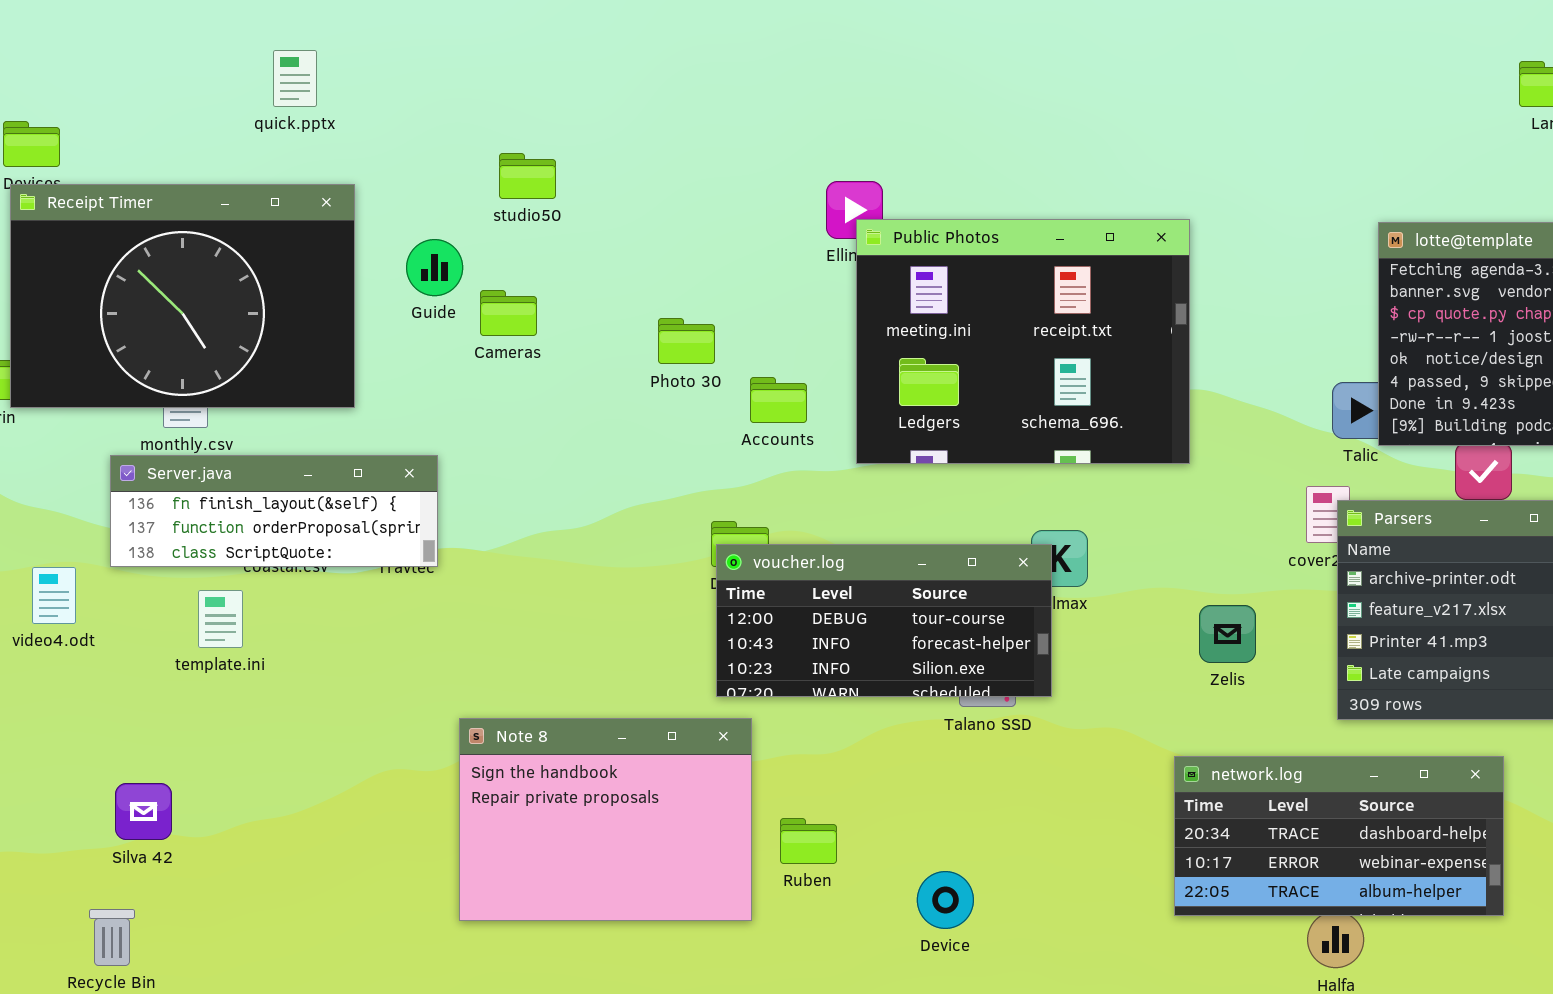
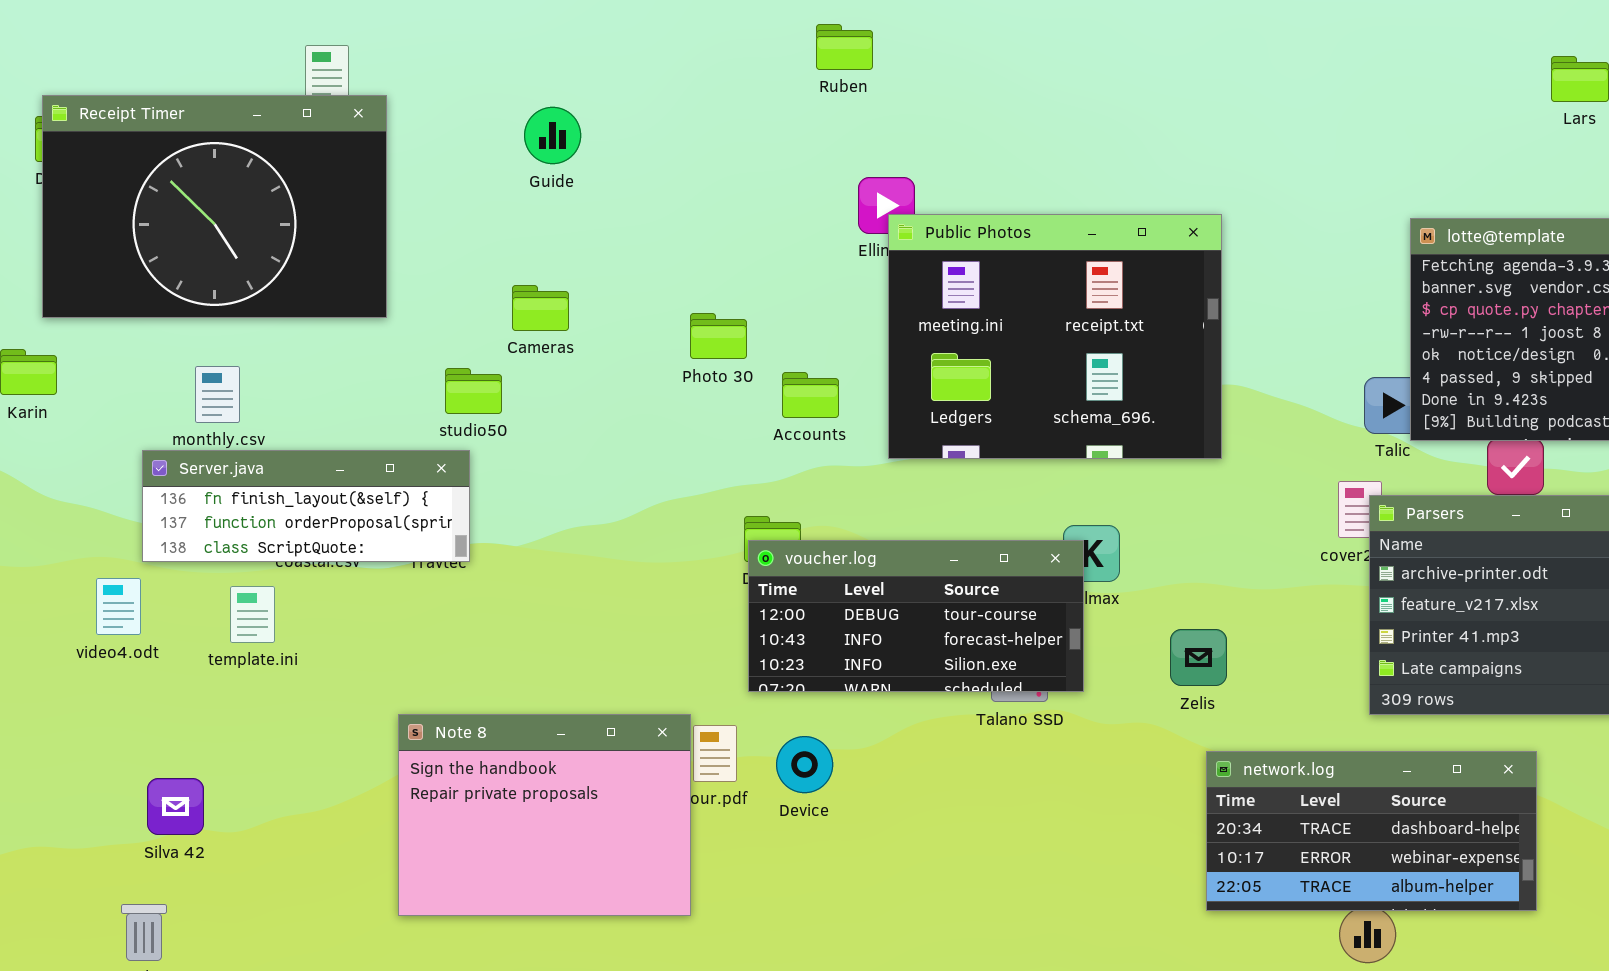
studio50: [499,153,556,199] -> [445,368,502,414], moved
Receipt Timer: [10,184,355,408] -> [42,95,387,318], moved
Guide: [406,239,463,296] -> [524,107,581,164], moved
video4.odt: [32,567,76,624] -> [96,578,141,635], moved
Zelis: [1199,605,1256,663] -> [1170,629,1227,686], moved
Note 8: [459,718,752,921] -> [398,714,691,916], moved
Ruben: [780,818,837,864] -> [816,24,873,70], moved
Device: [917,871,974,929] -> [776,736,833,793], moved

